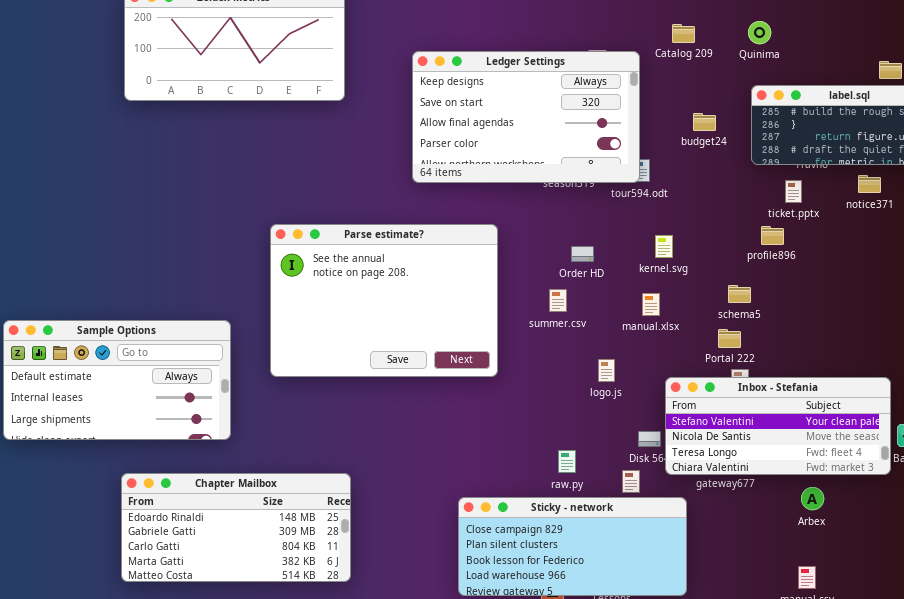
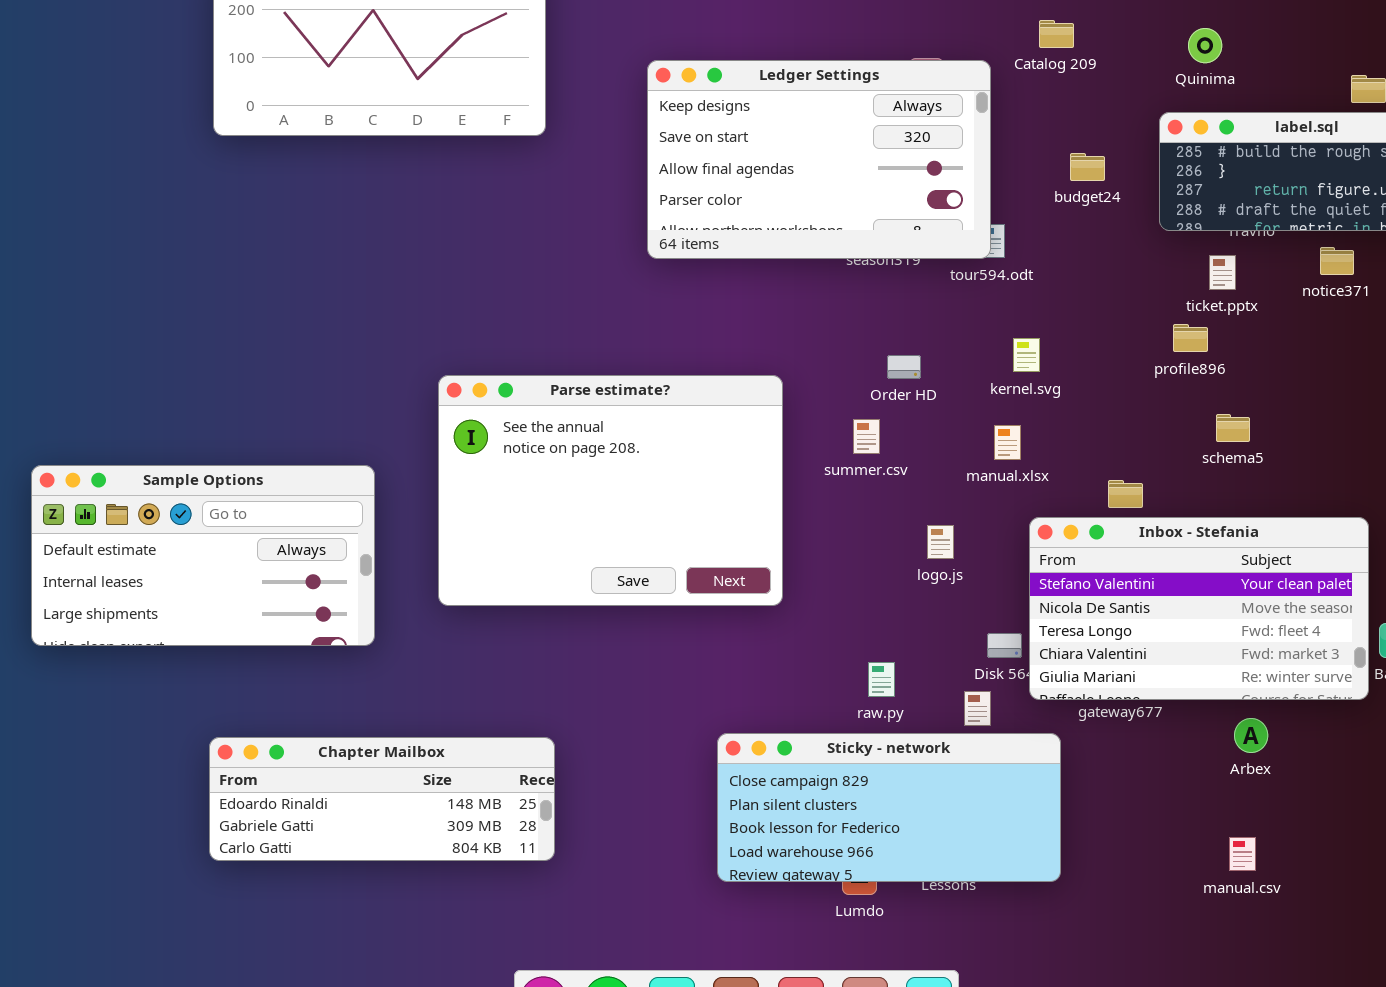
Quinima: [748,21,771,44] -> [1188,28,1222,63], moved
Parse estimate?: [270,224,498,377] -> [438,375,783,606], moved
schema5: [728,285,751,303] -> [1216,414,1250,442], moved
Inbox - Stefania: [665,377,891,475] -> [1029,517,1369,700], resized
Chapter Mailbox: [121,473,351,582] -> [209,737,555,861], resized

